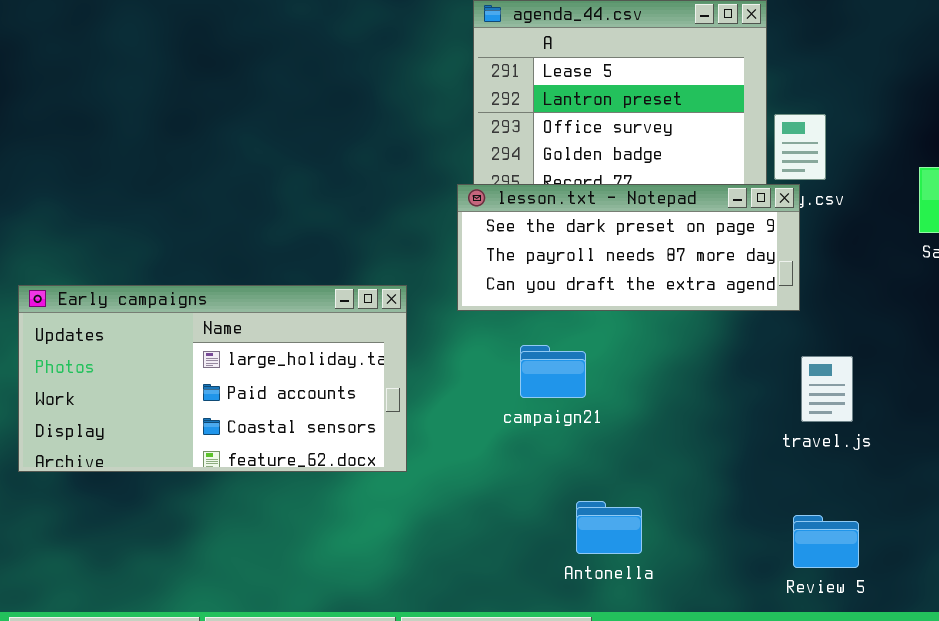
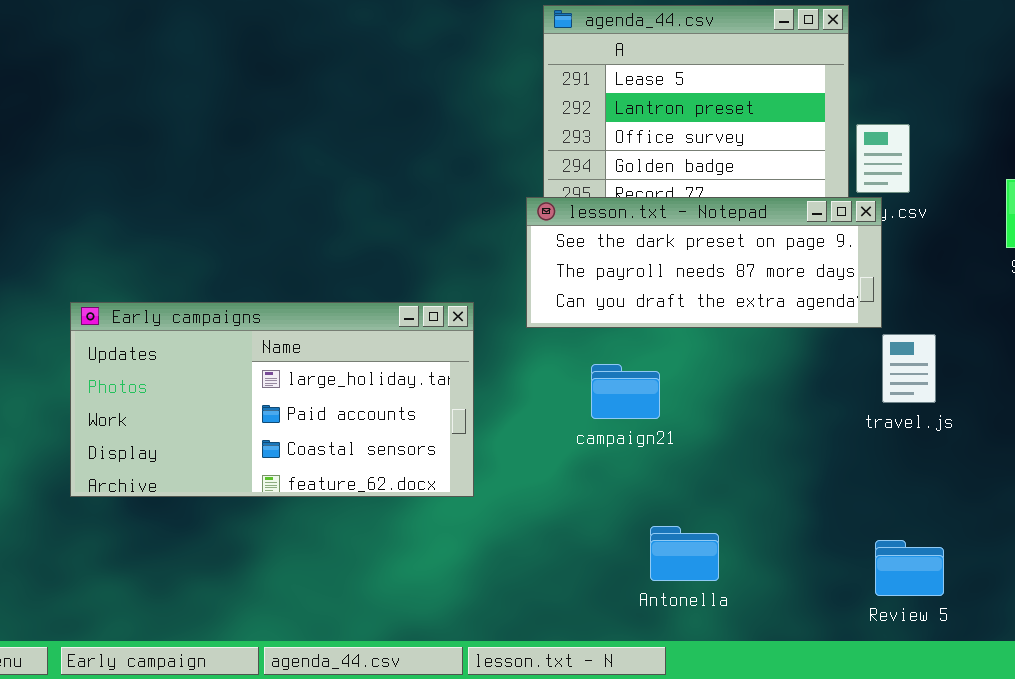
travel.js: [801,356,853,422] -> [882,334,936,403], moved

